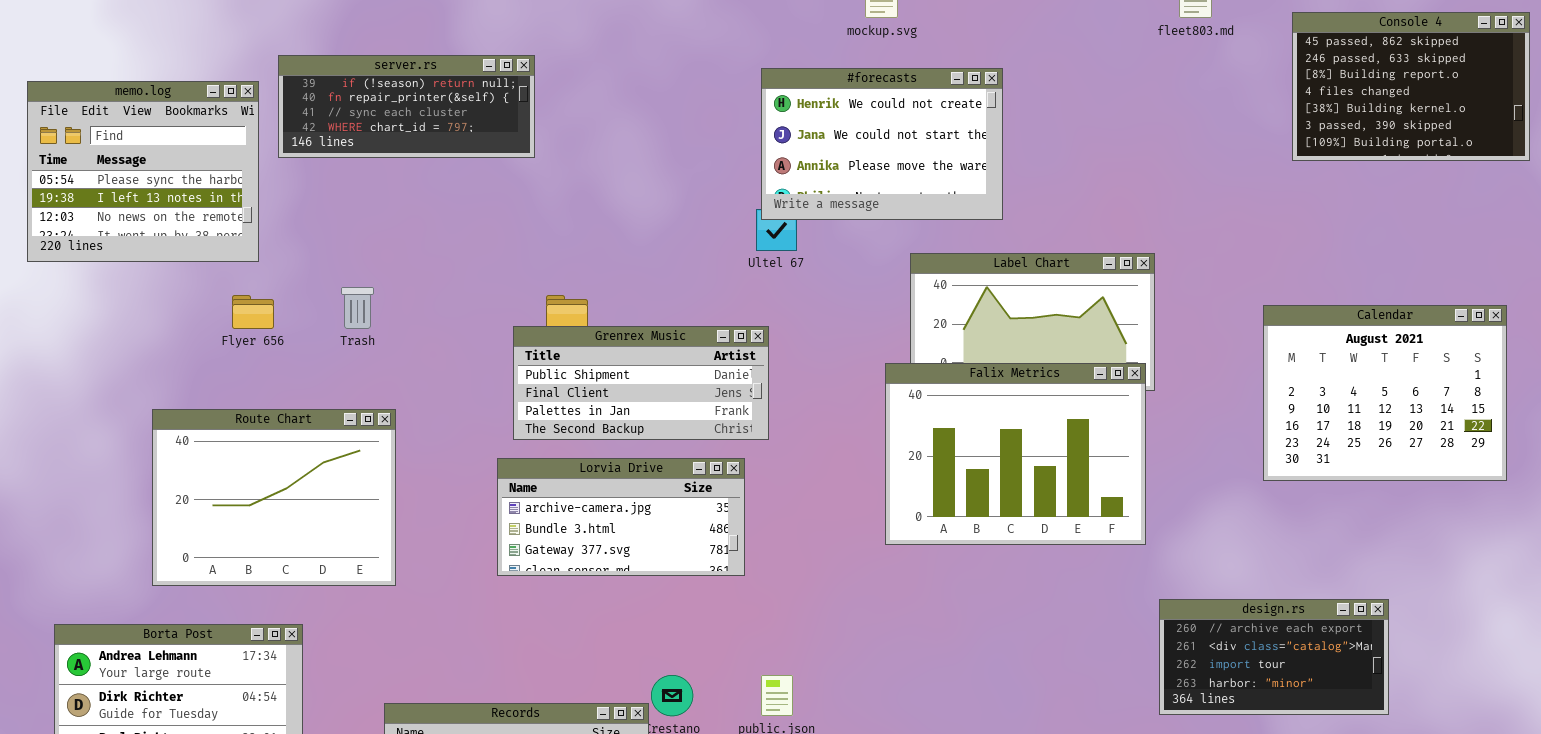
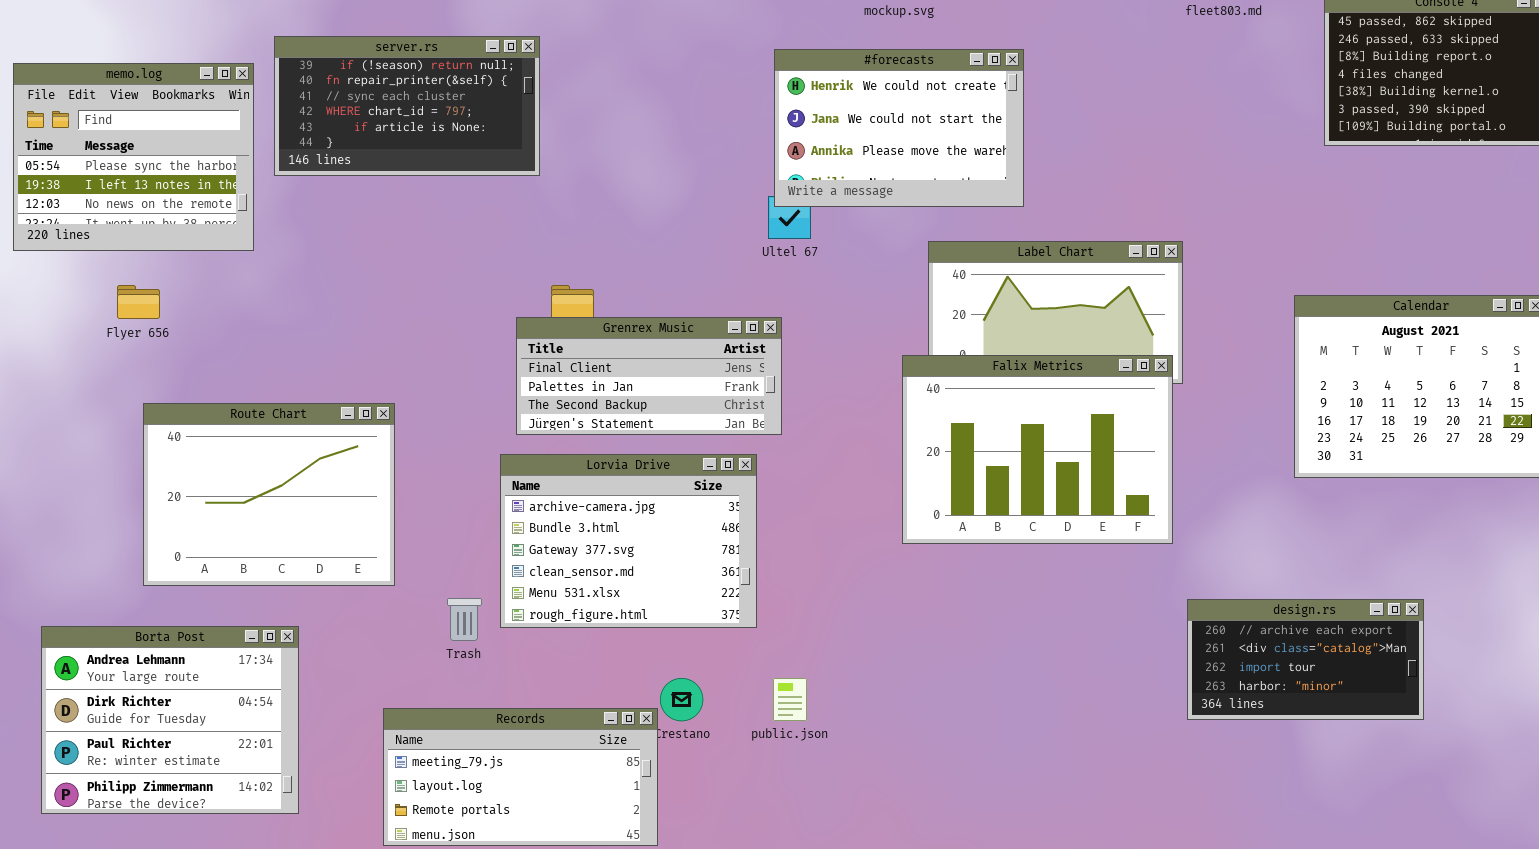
server.rs: [278,55,535,158] -> [274,36,540,176], resized
Trash: [341,287,374,329] -> [447,598,482,641], moved
Flyer 656: [232,295,274,329] -> [117,285,160,319], moved
Grenrex Music: [513,326,769,440] -> [516,317,782,435], scrolled down 1 row
Lorvia Drive: [497,458,745,576] -> [500,454,757,628], resized

